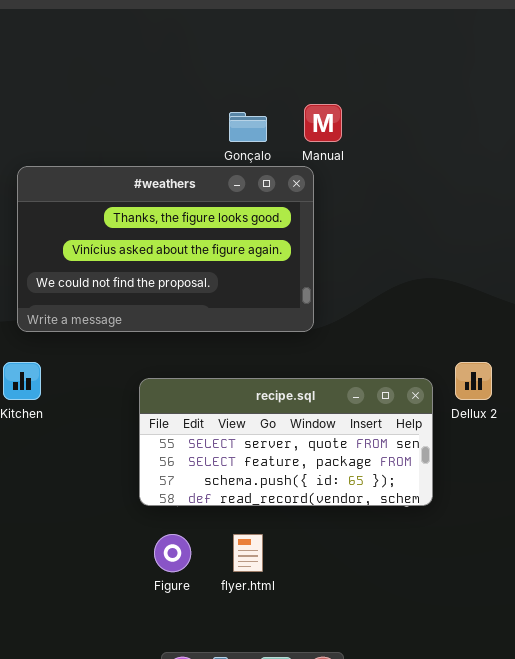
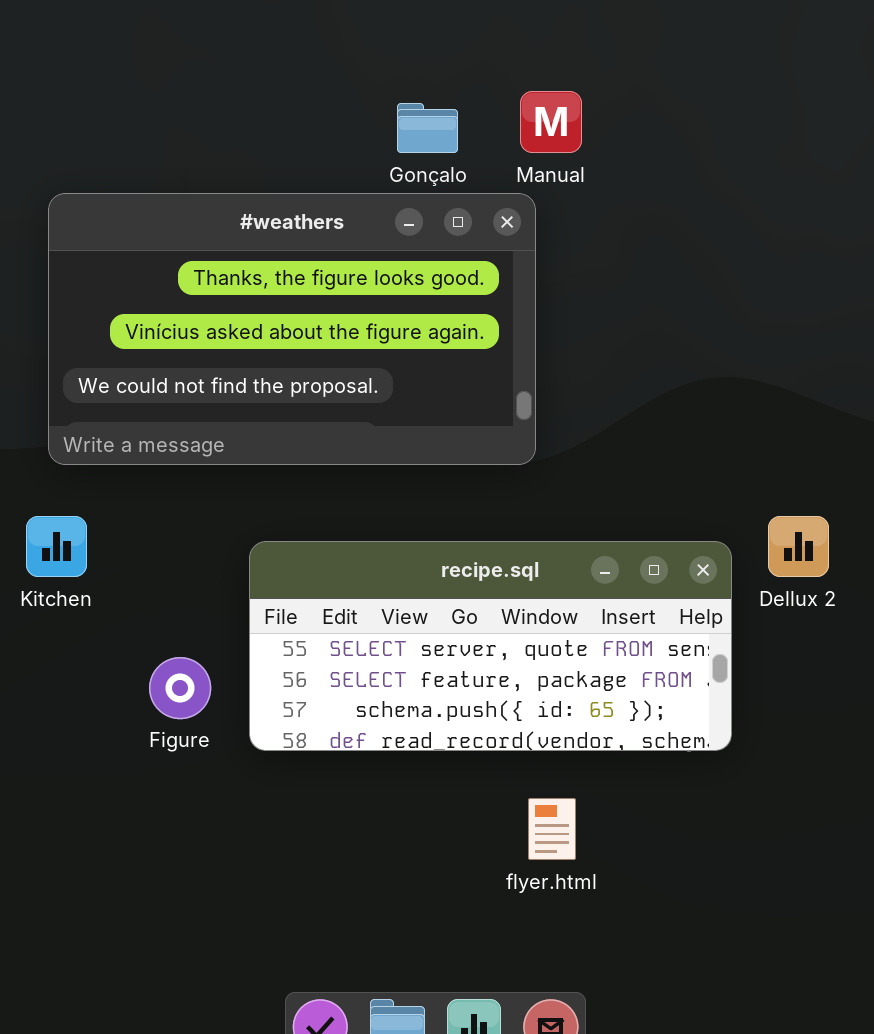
Figure: [154,534,191,572] -> [149,657,211,719], moved
flyer.html: [233,534,263,572] -> [528,798,576,860], moved

